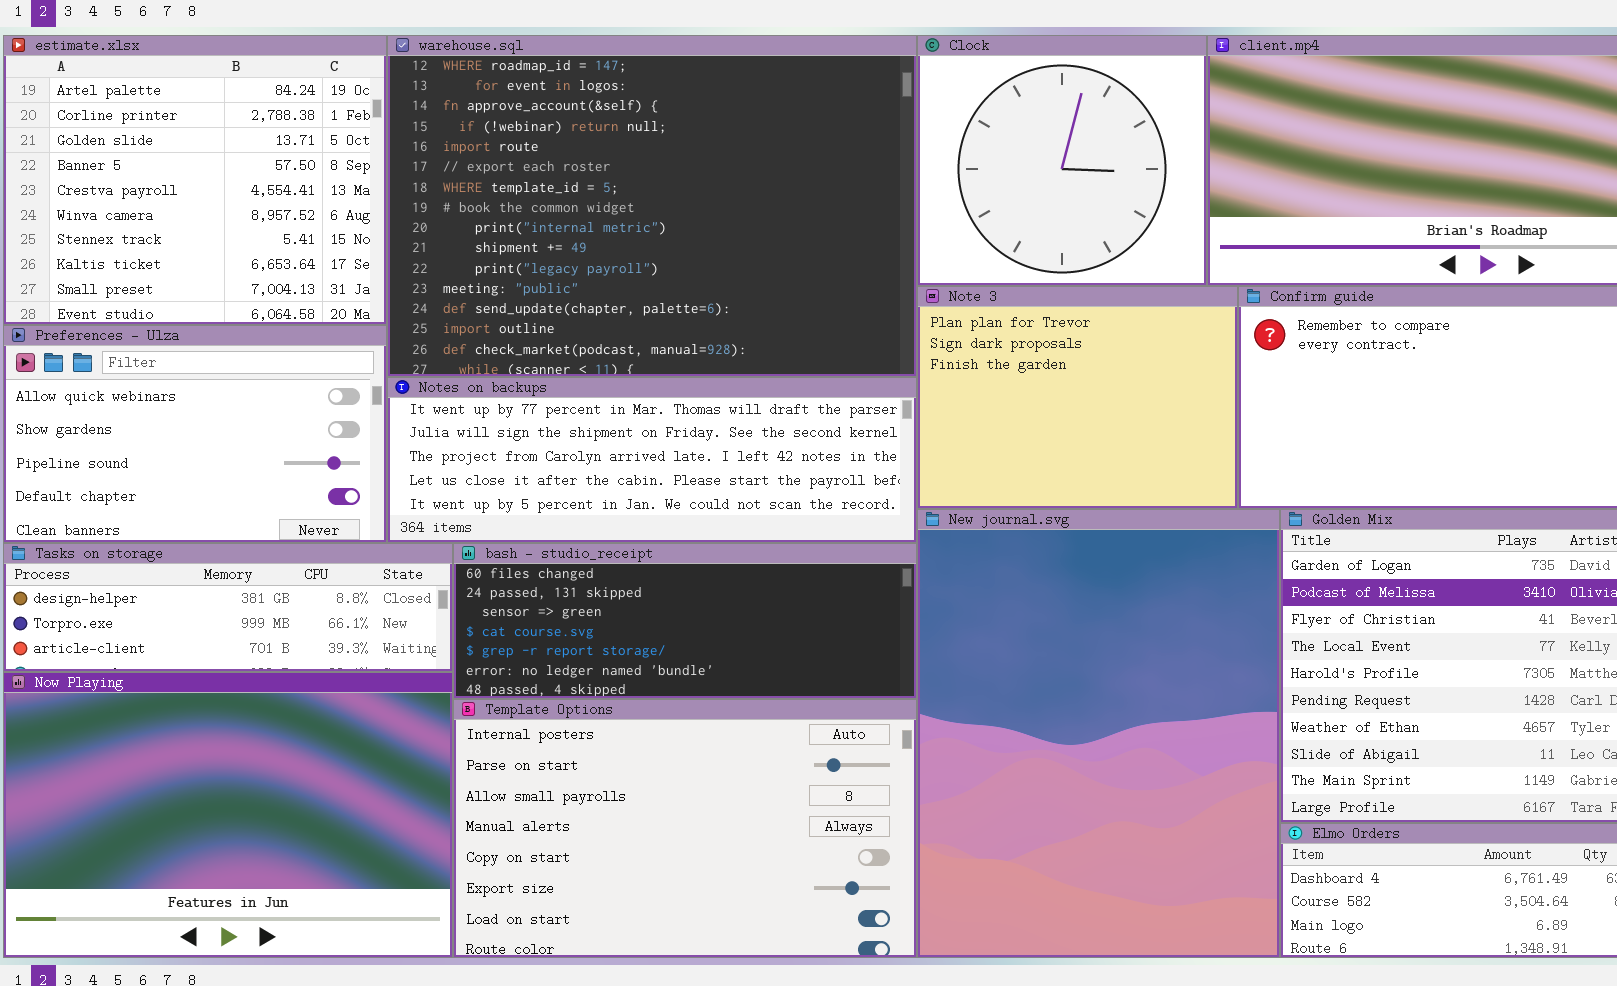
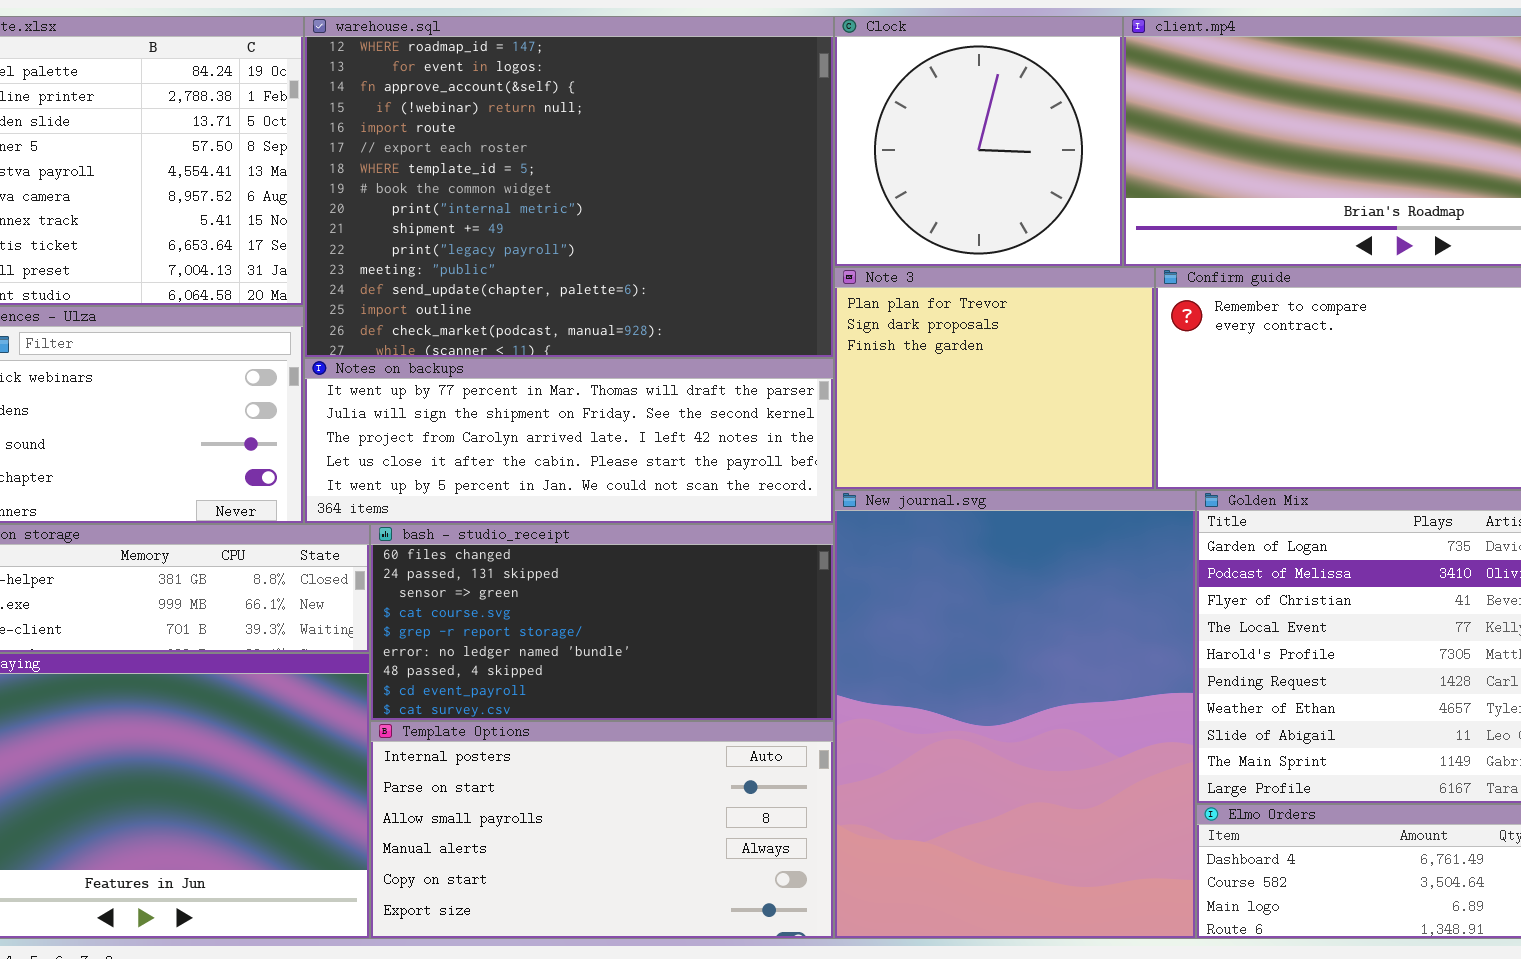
bash - studio_receipt: [453,543,917,699] -> [370,524,834,721], resized
Template Options: [453,699,917,958] -> [370,721,834,939], resized

